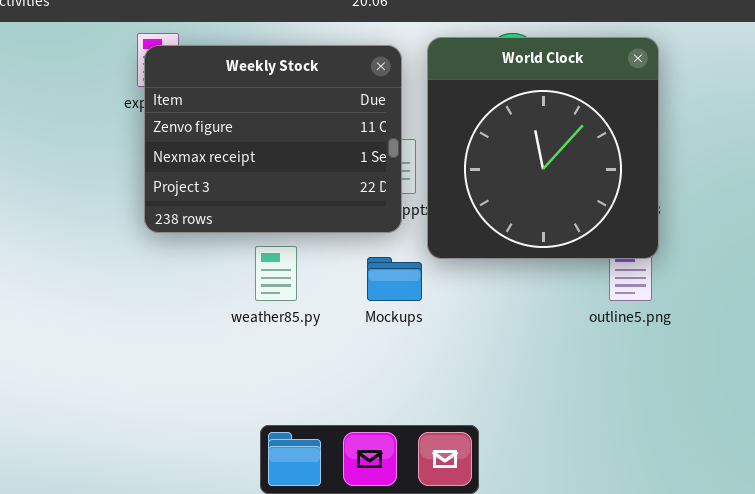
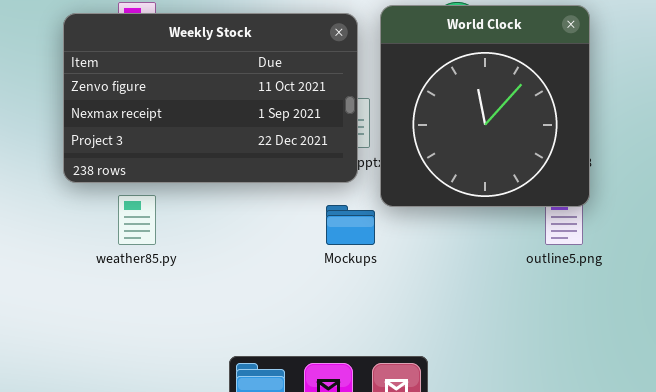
Weekly Stock: [144,45,402,233] -> [63,13,358,183], resized
weather85.py: [255,246,297,301] -> [118,195,156,245], moved

